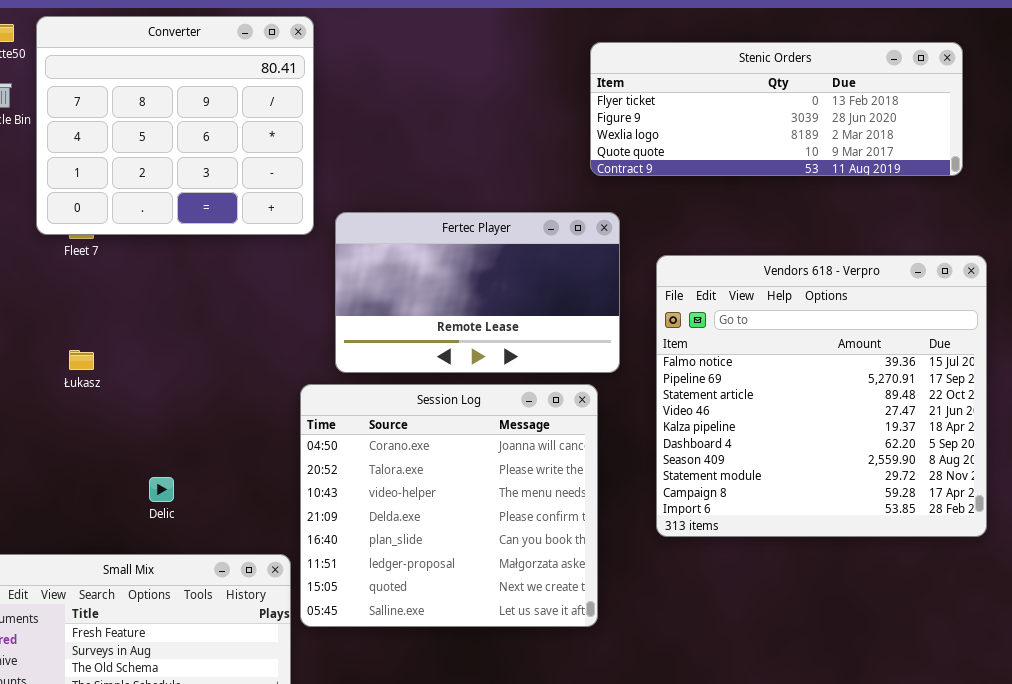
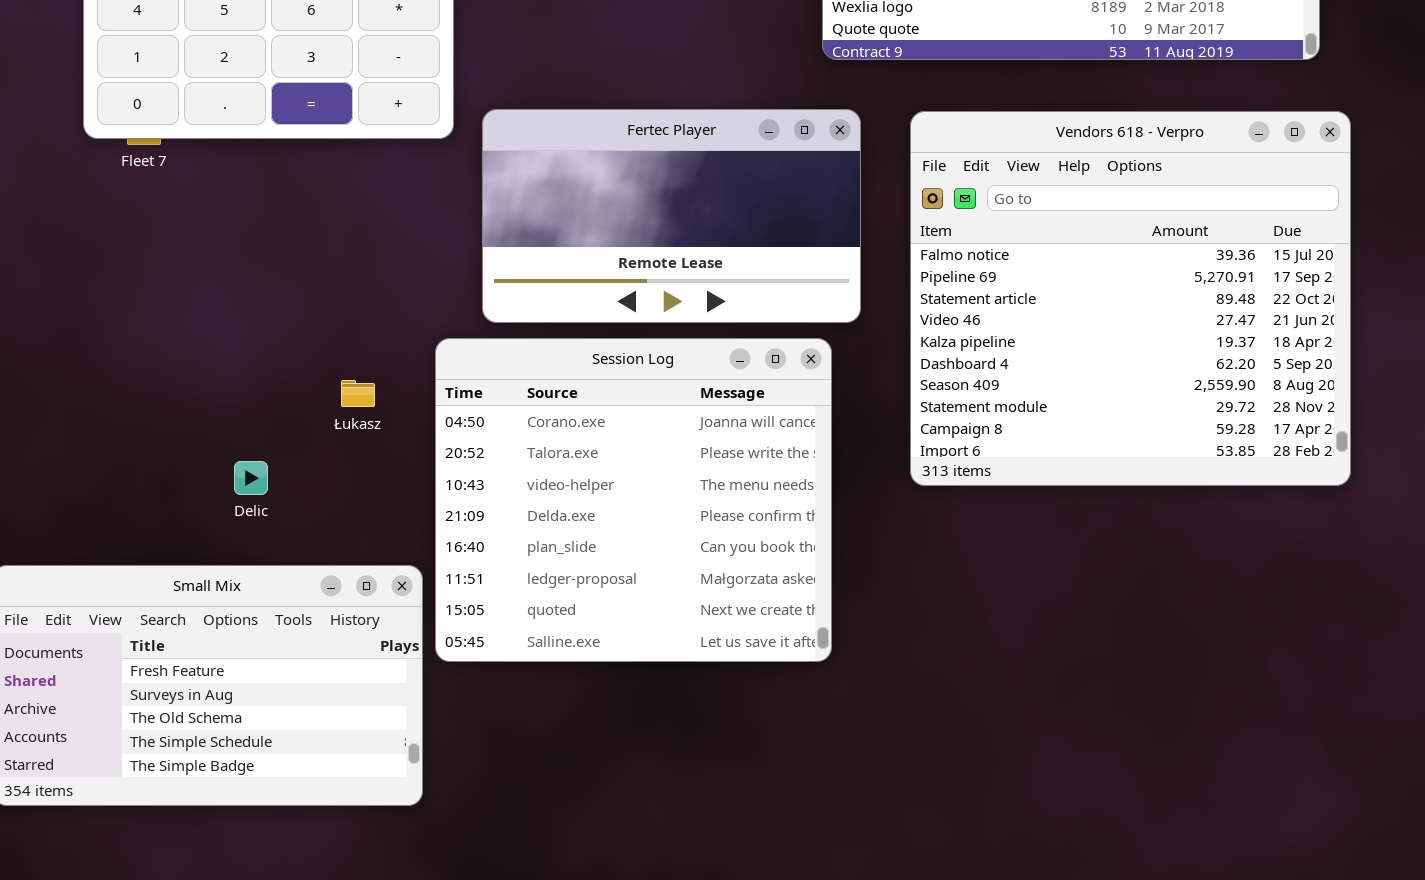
Vendors 618 - Verpro: [656,255,987,537] -> [910,111,1351,486], moved
Łukasz: [69,350,94,370] -> [341,380,375,407], moved

